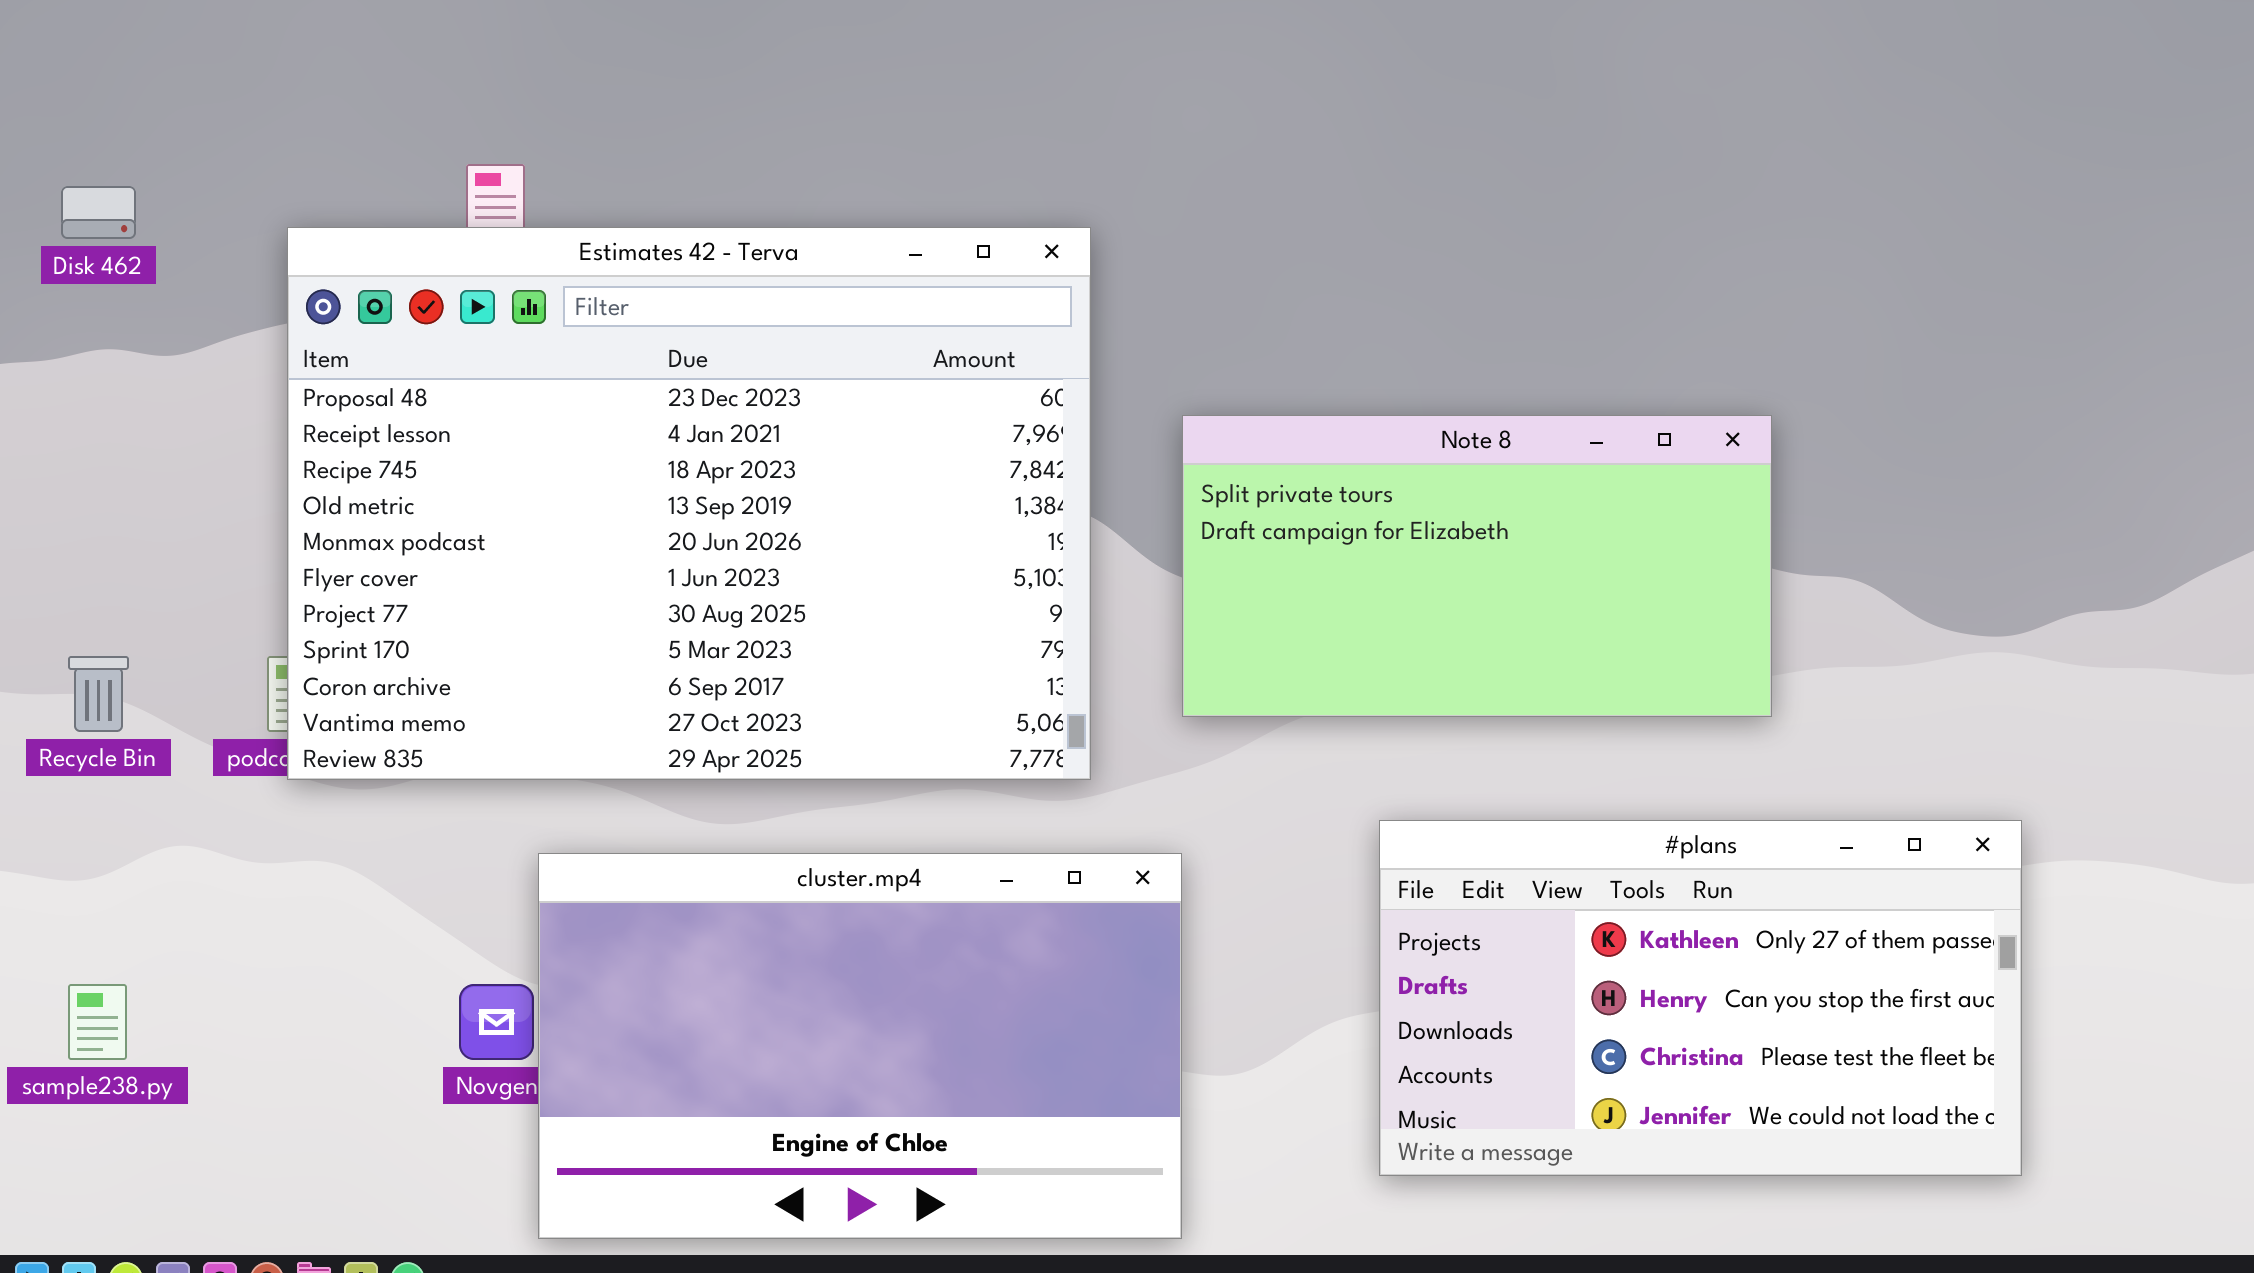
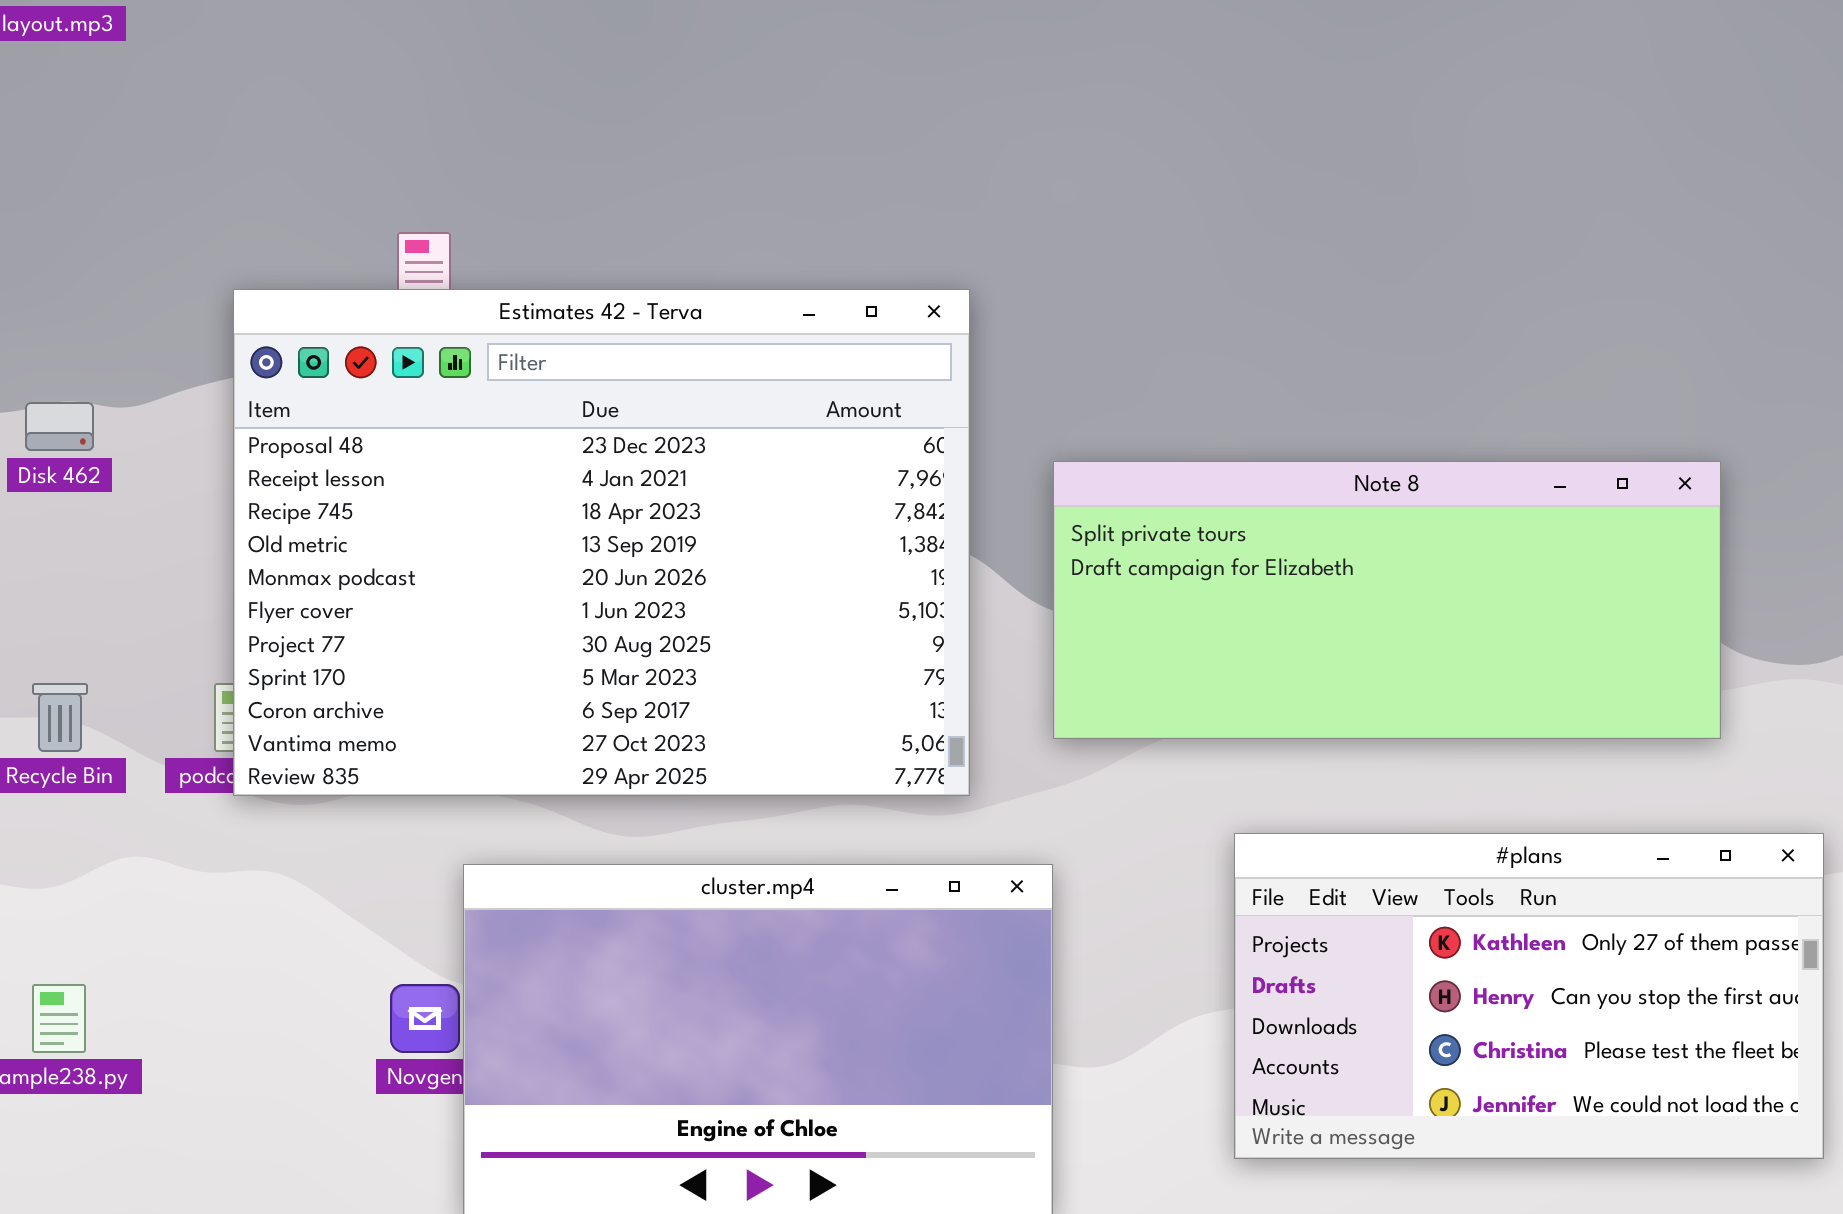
Disk 462: [61,186,136,239] -> [25,402,94,451], moved
Note 8: [1182,415,1772,717] -> [1053,461,1721,739], resized

